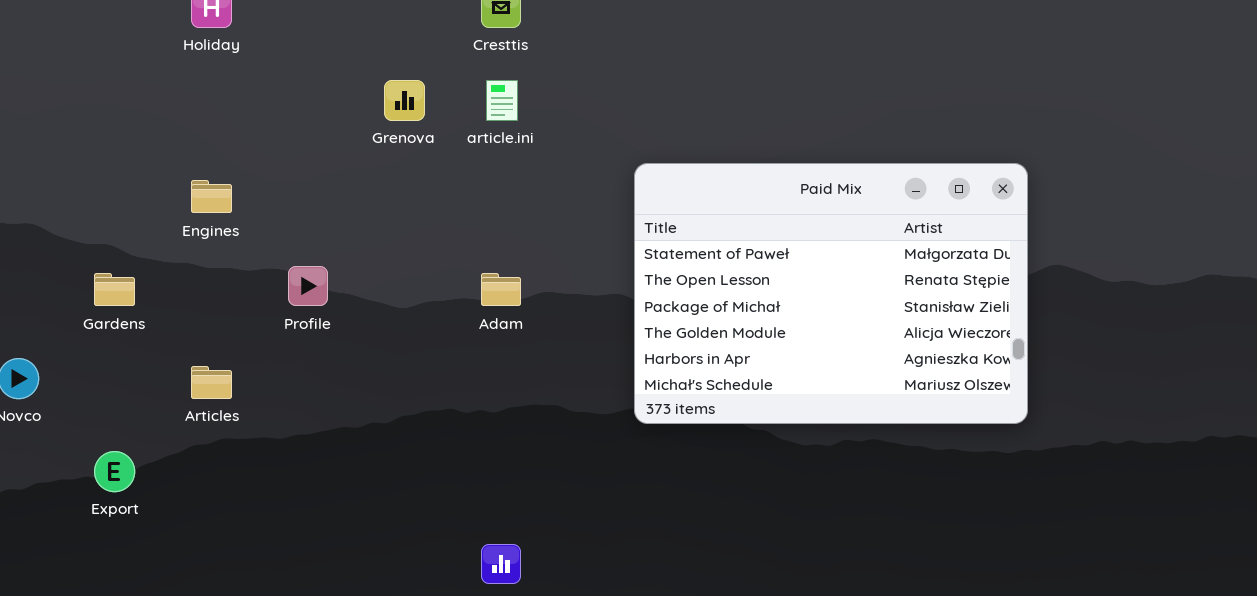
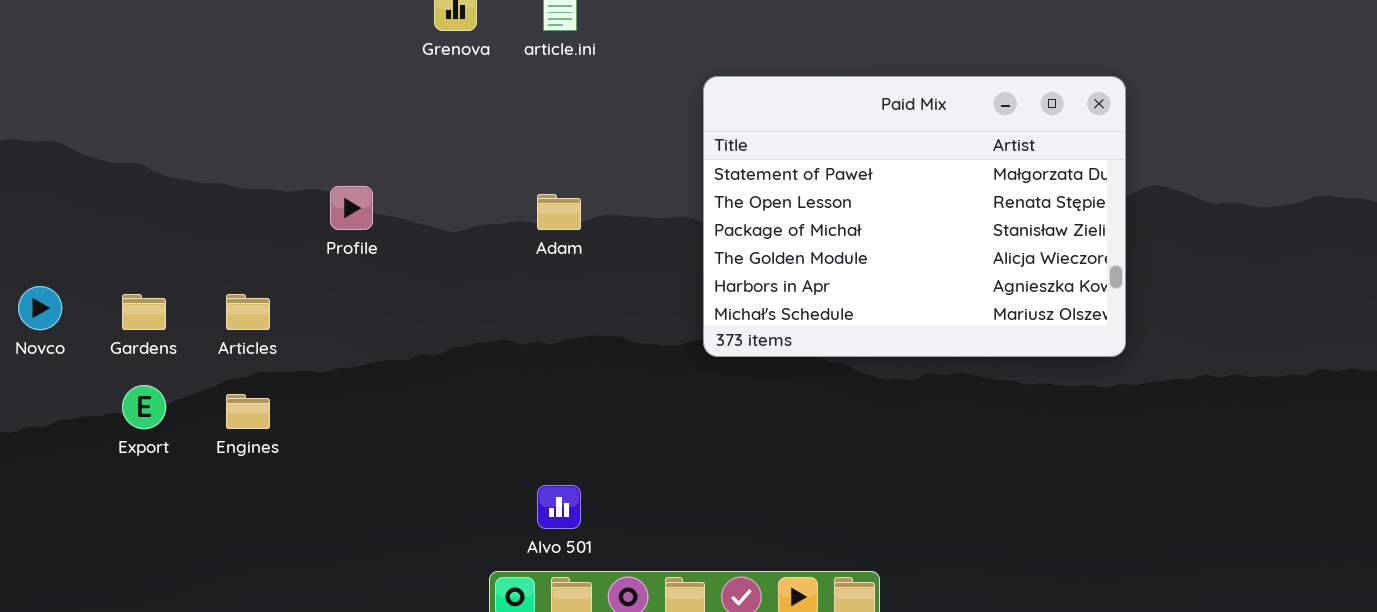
Engines: [191,180,232,213] -> [226,394,270,429], moved
Gardens: [94,273,135,306] -> [122,294,166,330], moved

